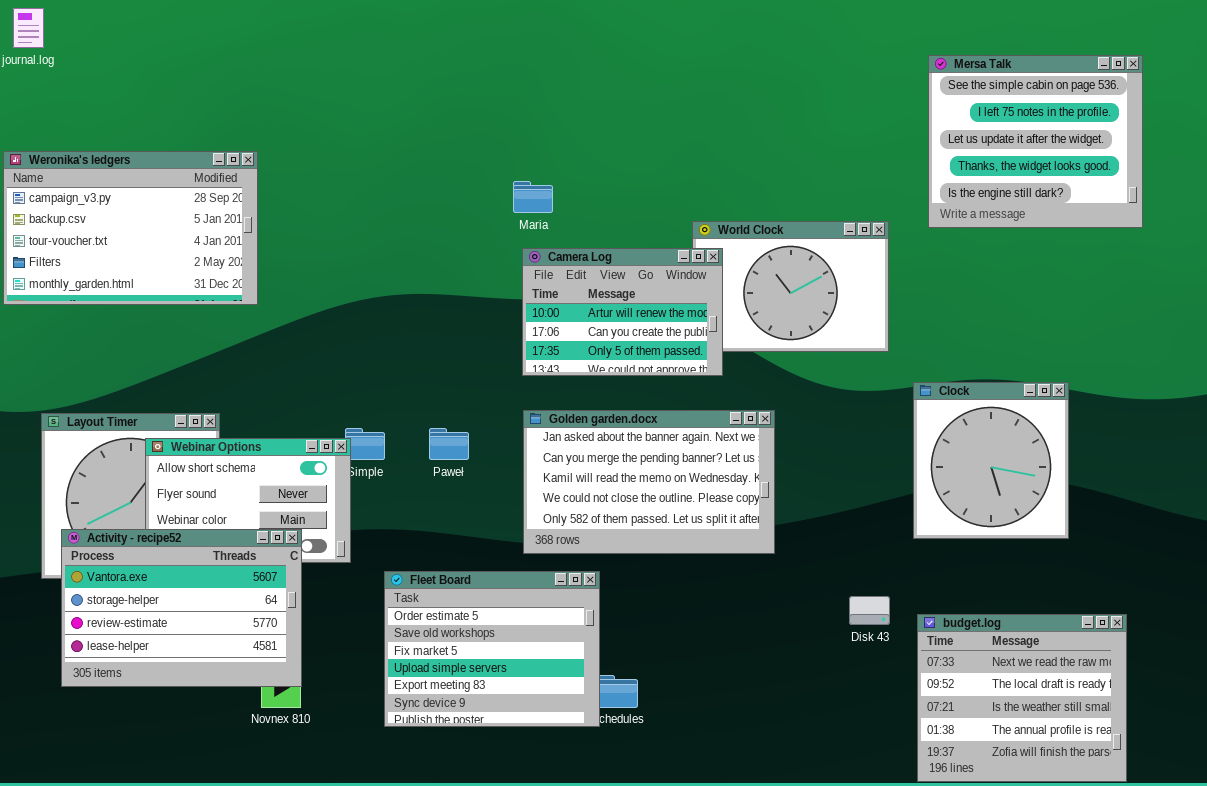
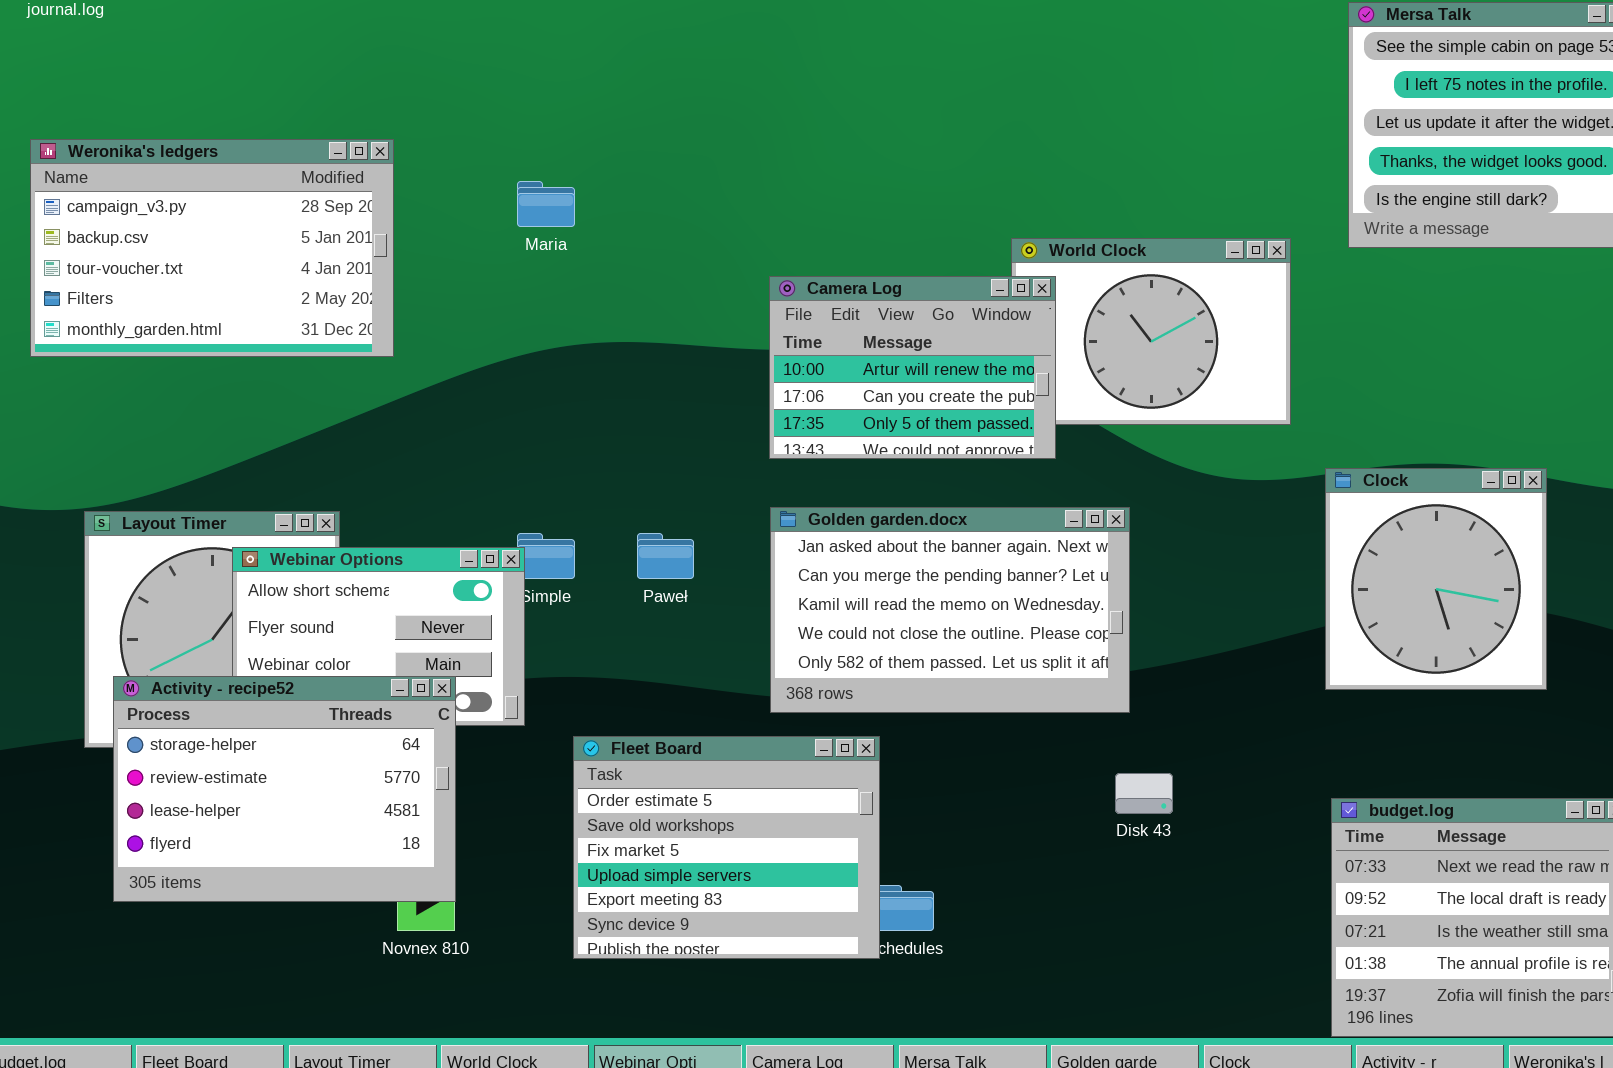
Maria: [513,181,553,213] -> [517,181,575,227], moved
Activity - recipe52: [61,529,302,687] -> [113,676,456,902], scrolled down 1 row
Disk 43: [849,596,890,625] -> [1115,773,1173,814], moved

